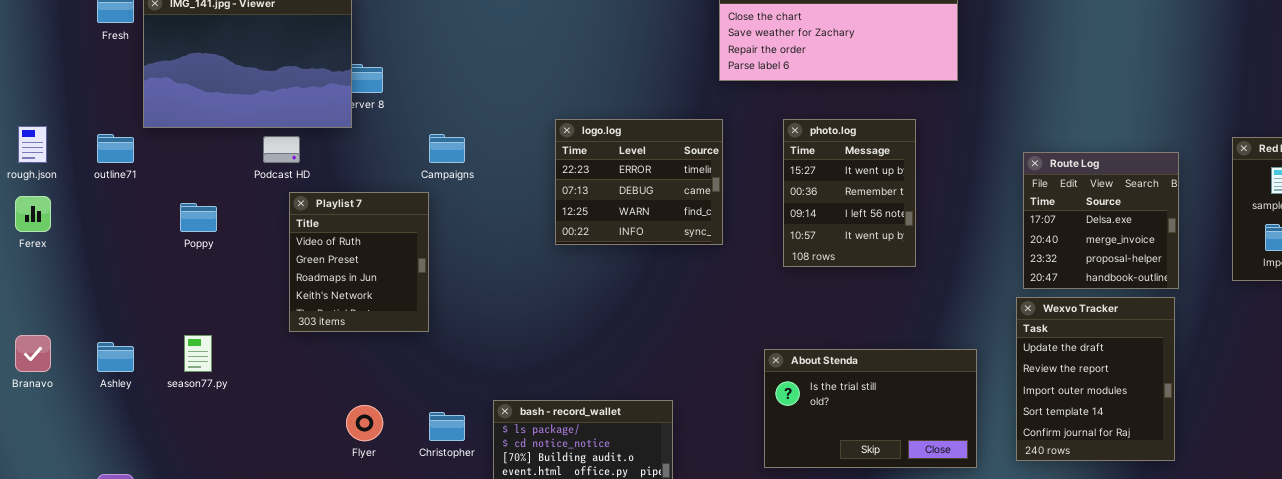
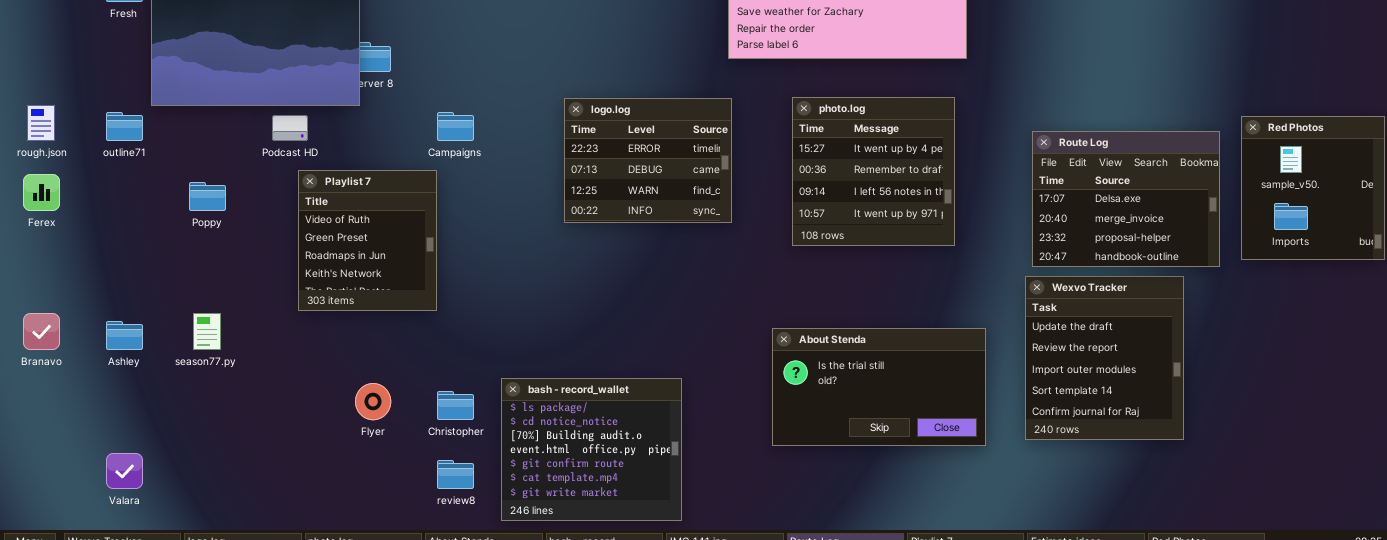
photo.log: [783,119,916,267] -> [792,97,955,246], resized
Route Log: [1023,152,1179,289] -> [1032,131,1220,267], resized

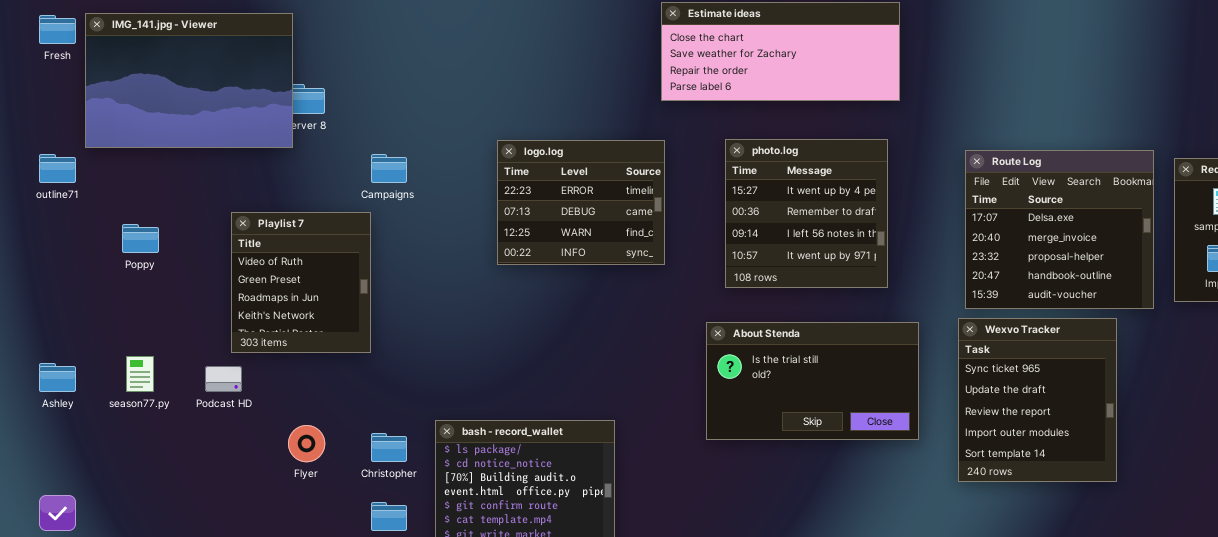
Podcast HD: [272,115,308,141] -> [205,366,242,392], moved
Route Log: [1032,131,1220,267] -> [965,150,1154,309], resized
Wexvo Tracker: [1025,276,1184,440] -> [958,318,1117,482], scrolled up 1 row
About Stenda: [772,328,986,446] -> [706,322,919,440], moved

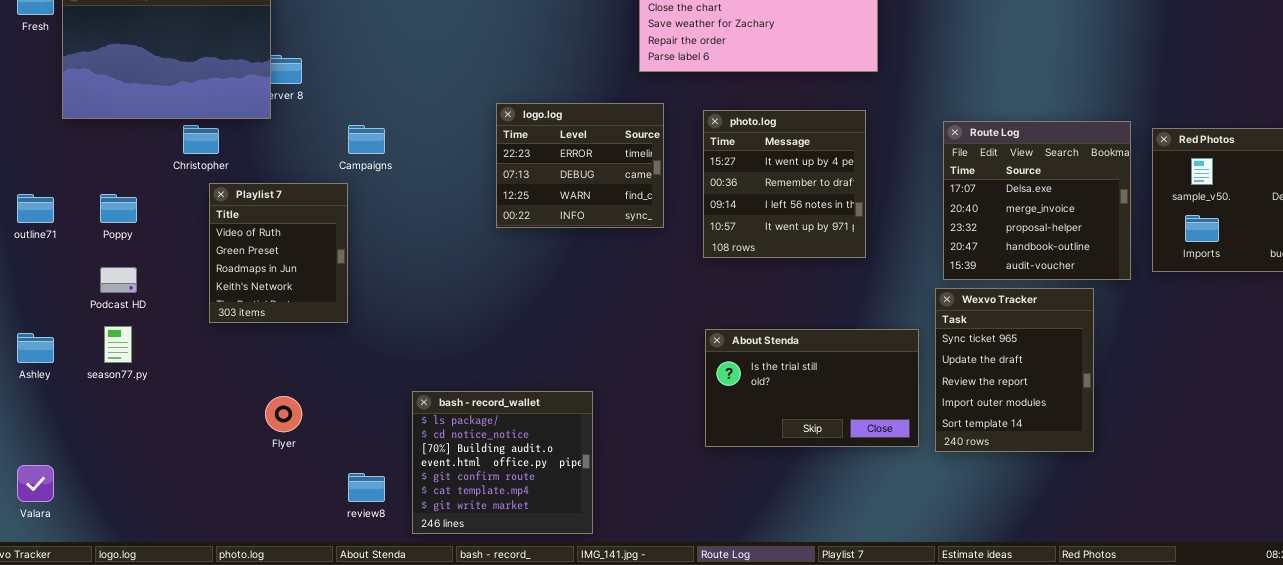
logo.log: [497,140,665,265] -> [496,103,664,228], moved
outline71: [39,154,76,183] -> [17,194,54,223], moved
About Stenda: [706,322,919,440] -> [705,329,919,447], moved
Podcast HD: [205,366,242,392] -> [100,267,137,293], moved
Christopher: [371,433,407,462] -> [183,125,219,154], moved

